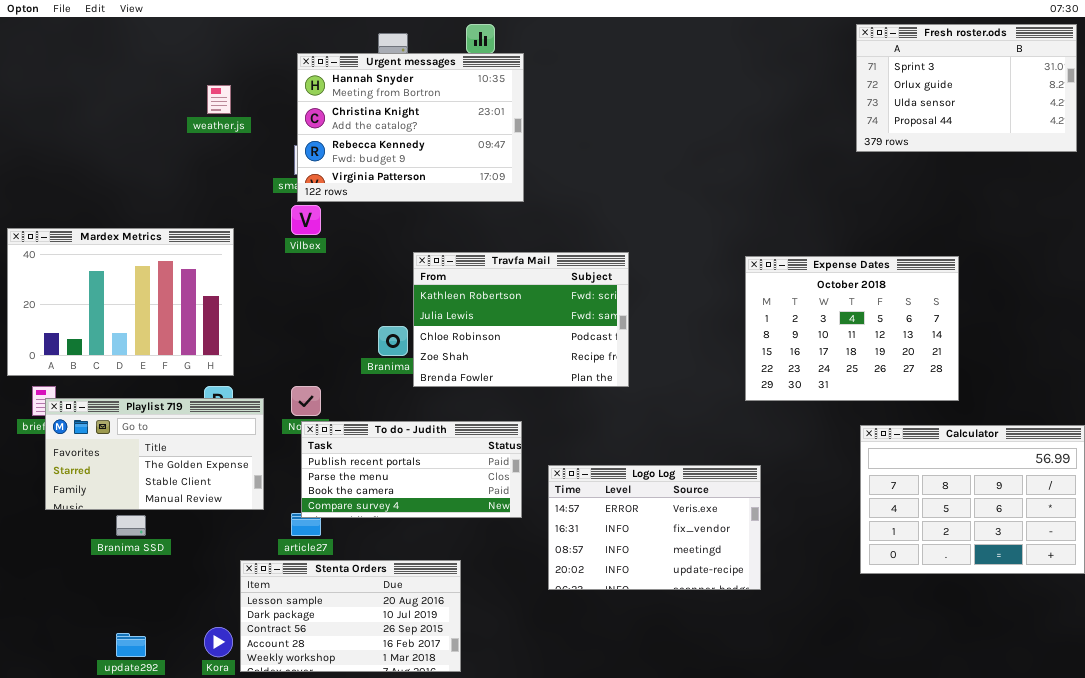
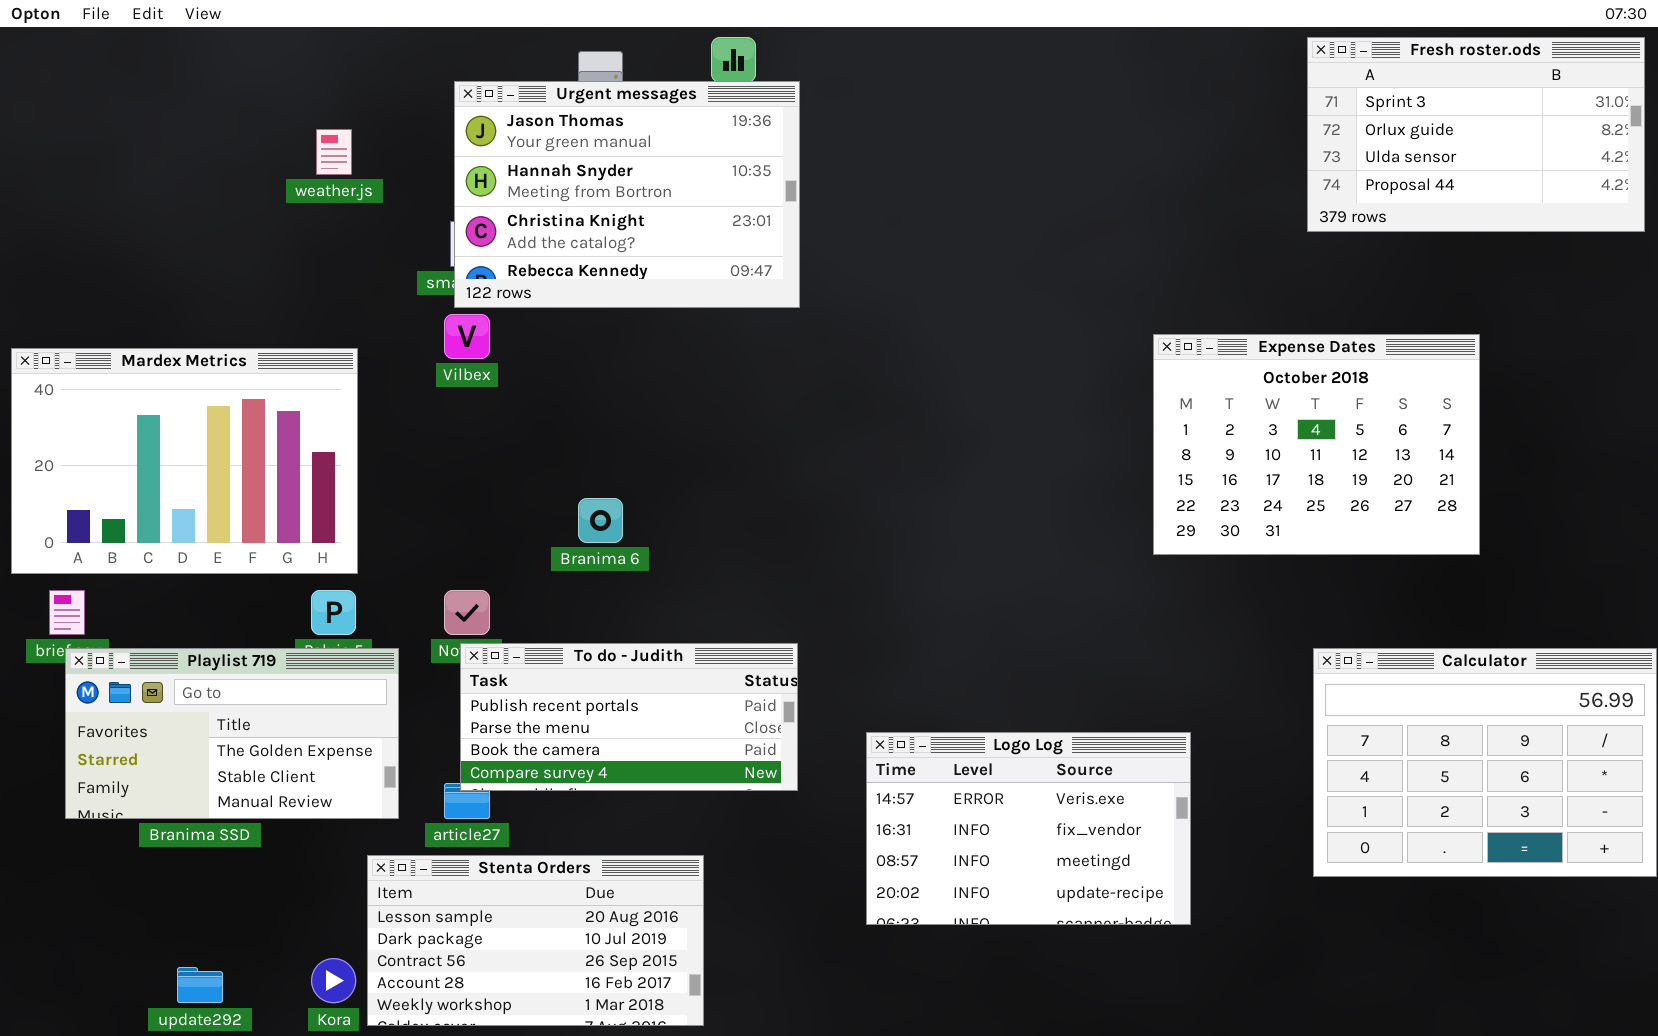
Urgent messages: [297,53,524,202] -> [454,81,800,308], scrolled up 1 row
Travfa Mail: [413,252,629,387] -> none, closed
Expense Dates: [745,256,959,401] -> [1153,334,1480,555], moved
Playlist 719: [45,398,264,510] -> [65,648,399,819], moved
Logo Log: [548,465,761,590] -> [866,732,1191,925], moved

